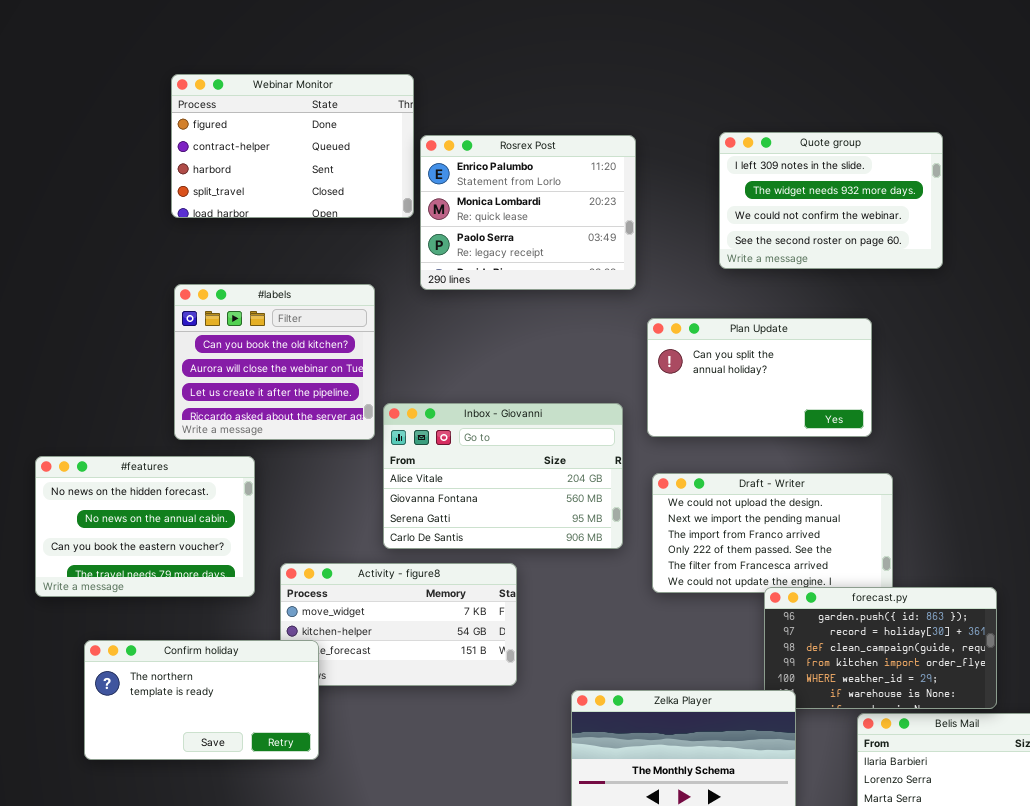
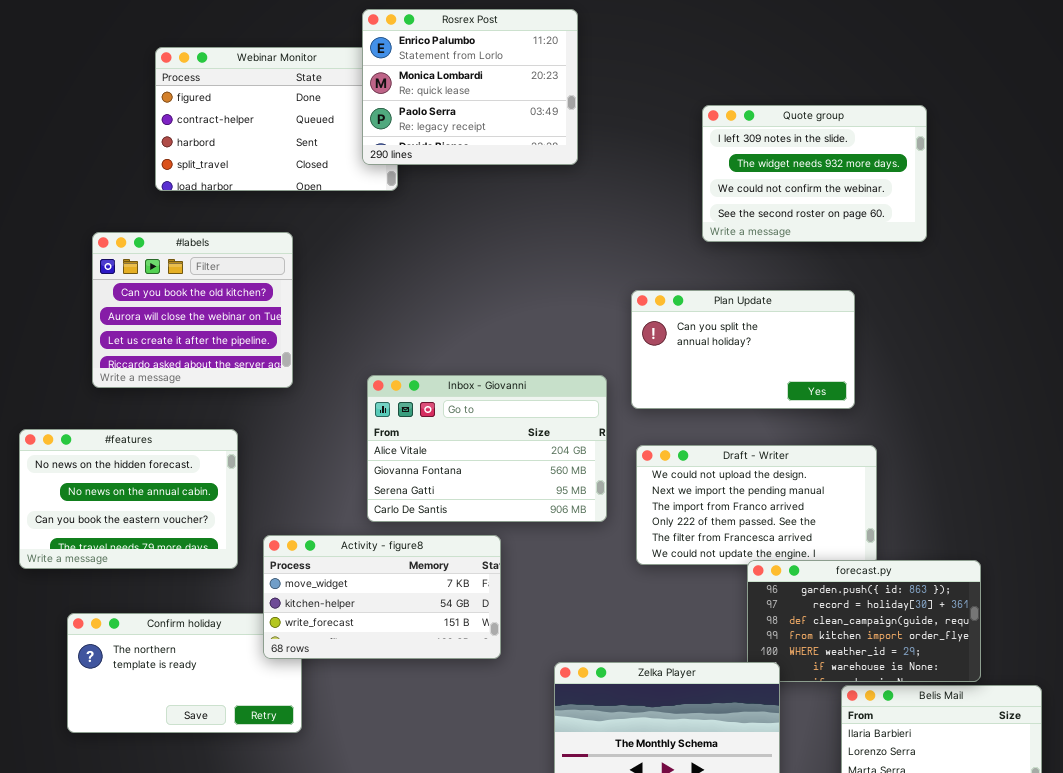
Rosrex Post: [420,135,636,290] -> [362,9,578,165], moved
#labels: [174,284,375,440] -> [92,232,293,388], moved
Activity - figure8: [280,563,517,686] -> [263,535,501,659], raised

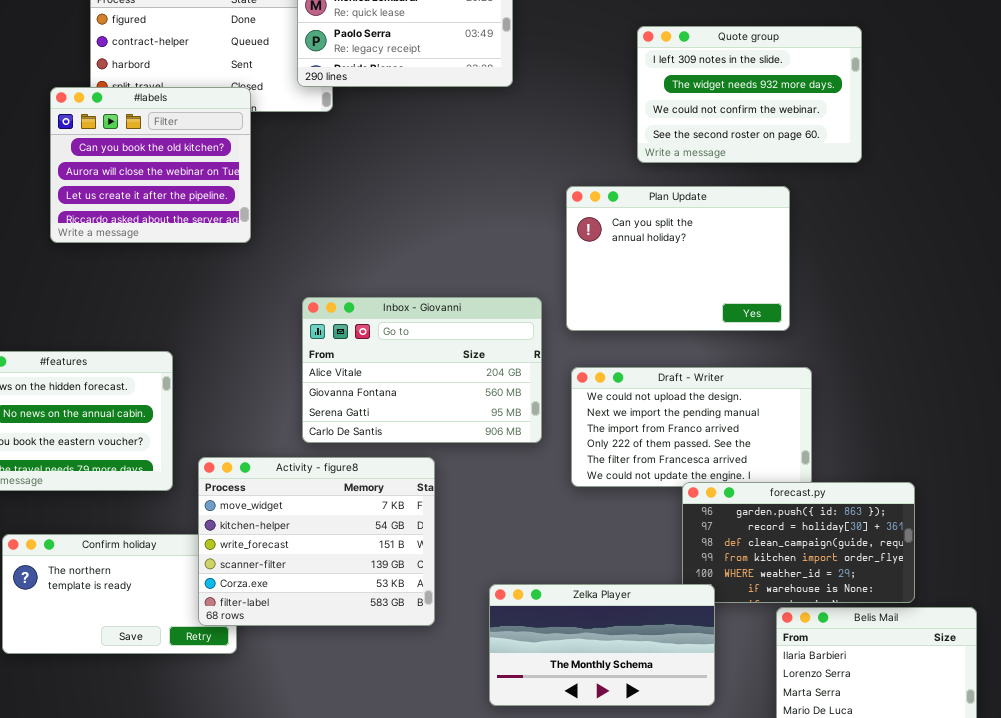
#labels: [92,232,293,388] -> [50,87,251,243], moved
Plan Update: [631,290,855,409] -> [566,186,790,331], resized
Activity - figure8: [263,535,501,659] -> [198,457,435,626], resized

